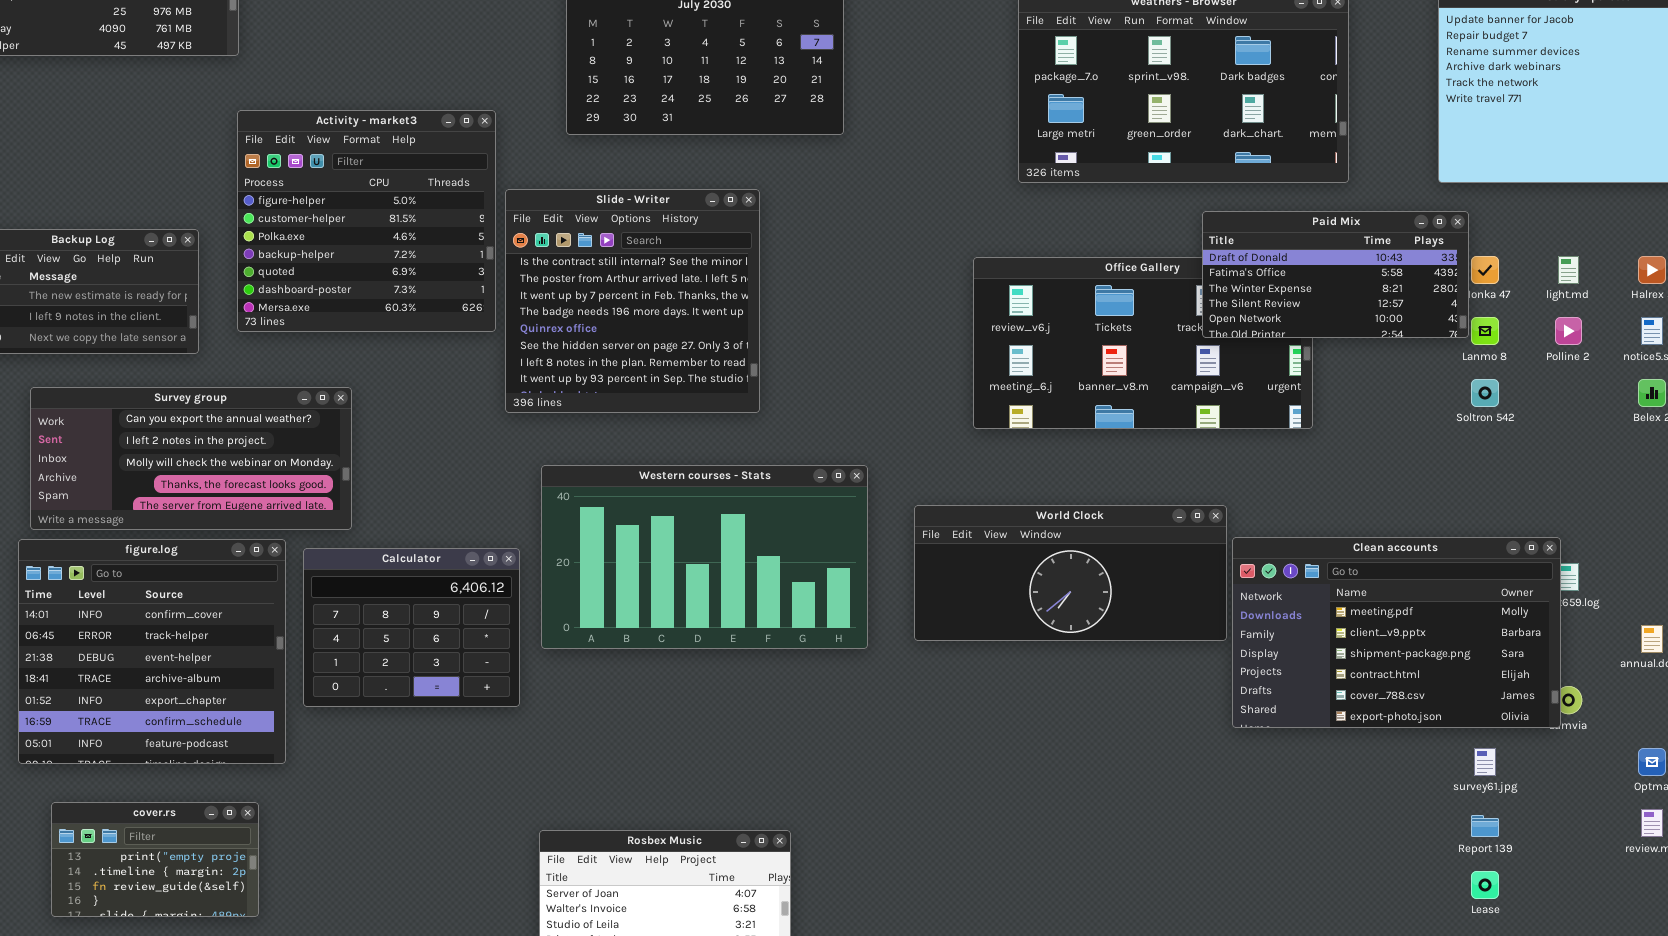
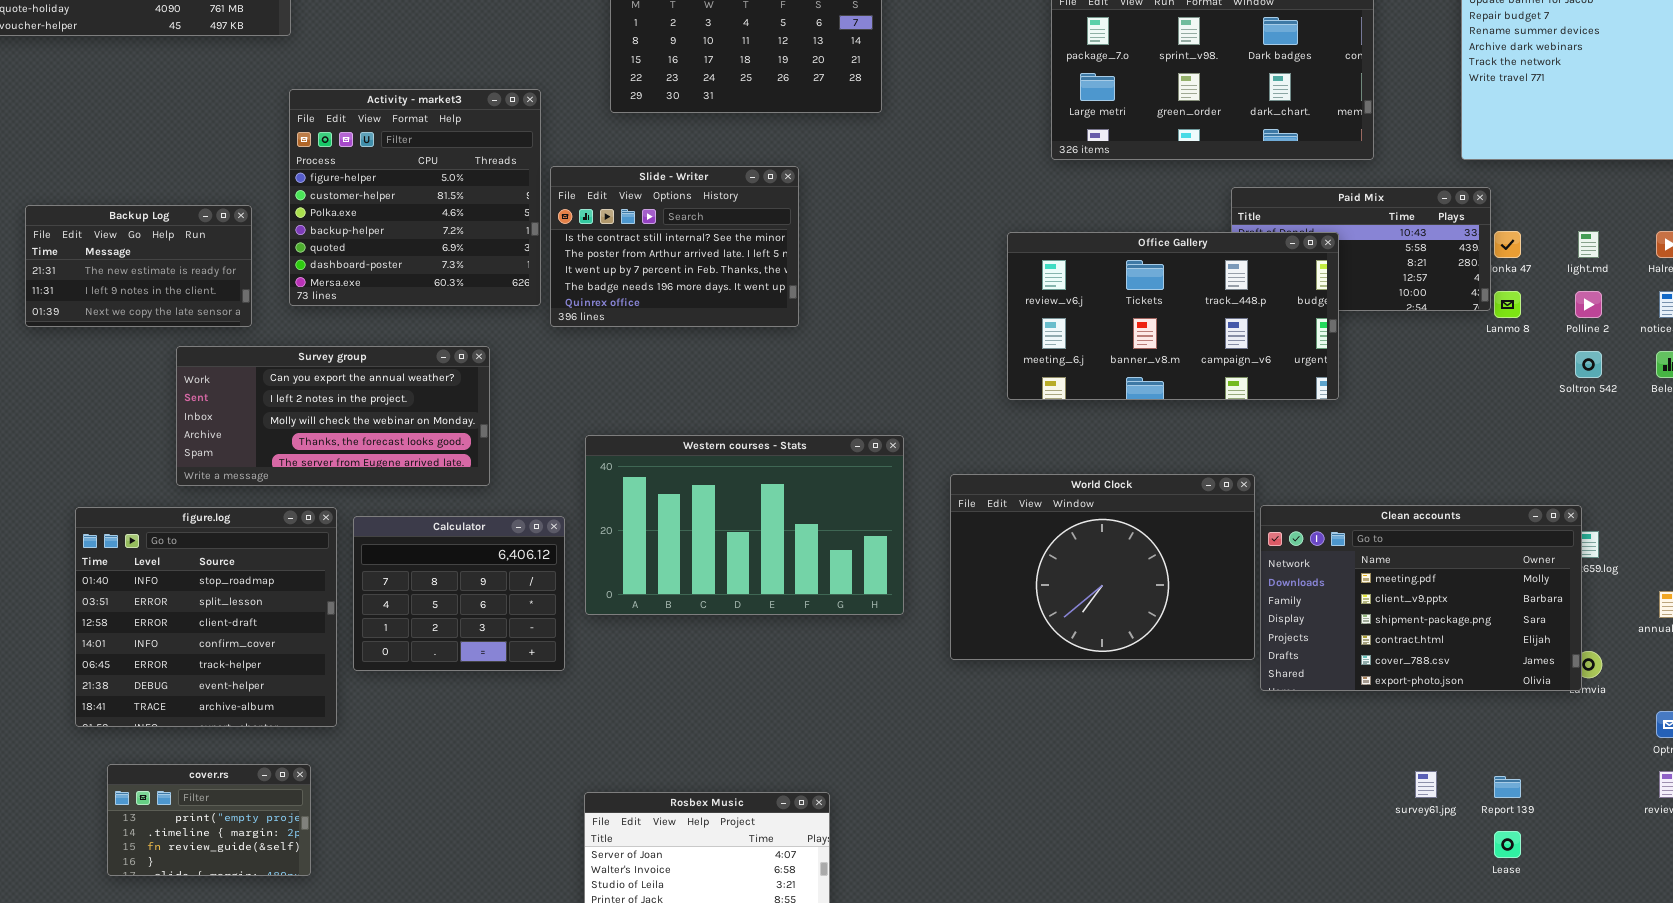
Slide - Writer: [505,189,760,413] -> [550,166,799,327], resized
Office Gallery: [973,257,1313,429] -> [1007,232,1339,400], raised
Soltron 542: [1471,379,1499,407] -> [1575,351,1602,378], moved
Survey group: [30,387,352,530] -> [176,346,490,486], moved
World Clock: [914,505,1227,641] -> [950,474,1255,660], resized
figure.log: [18,539,286,764] -> [75,507,337,727], scrolled up 3 rows
survey61.jpg: [1474,748,1496,776] -> [1415,771,1437,798], moved

